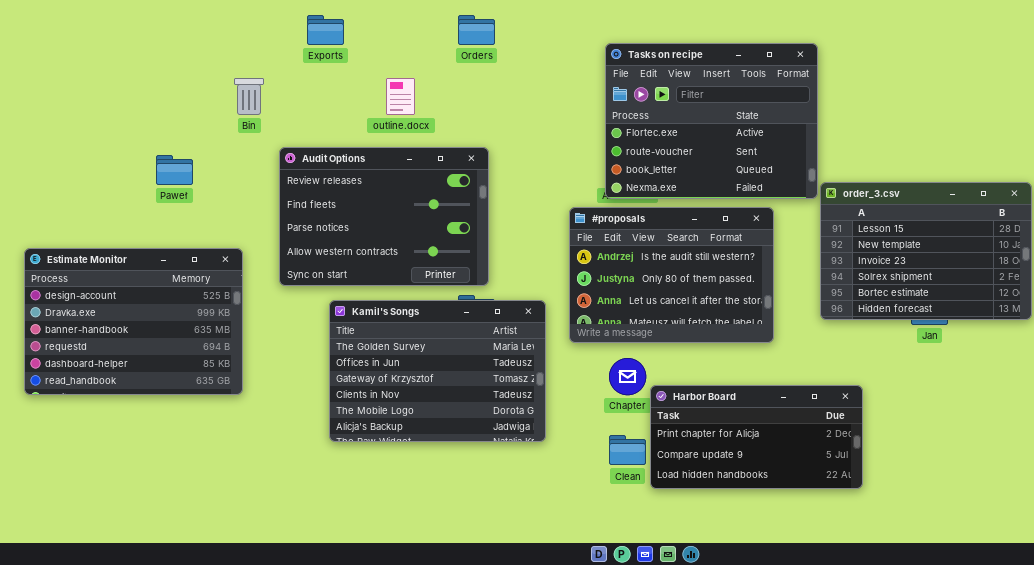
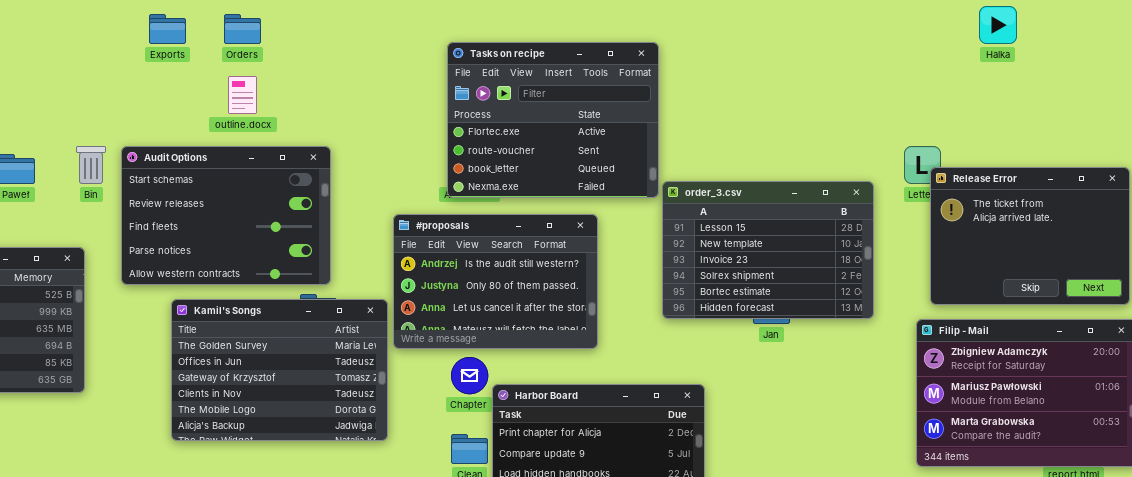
Orders: [458,15,495,45] -> [224,14,261,44], moved
Bin: [234,78,264,115] -> [76,146,106,184], moved
Audit Options: [279,147,489,286] -> [121,146,331,285], scrolled up 1 row
#proposals: [569,207,774,343] -> [393,214,598,349], moved

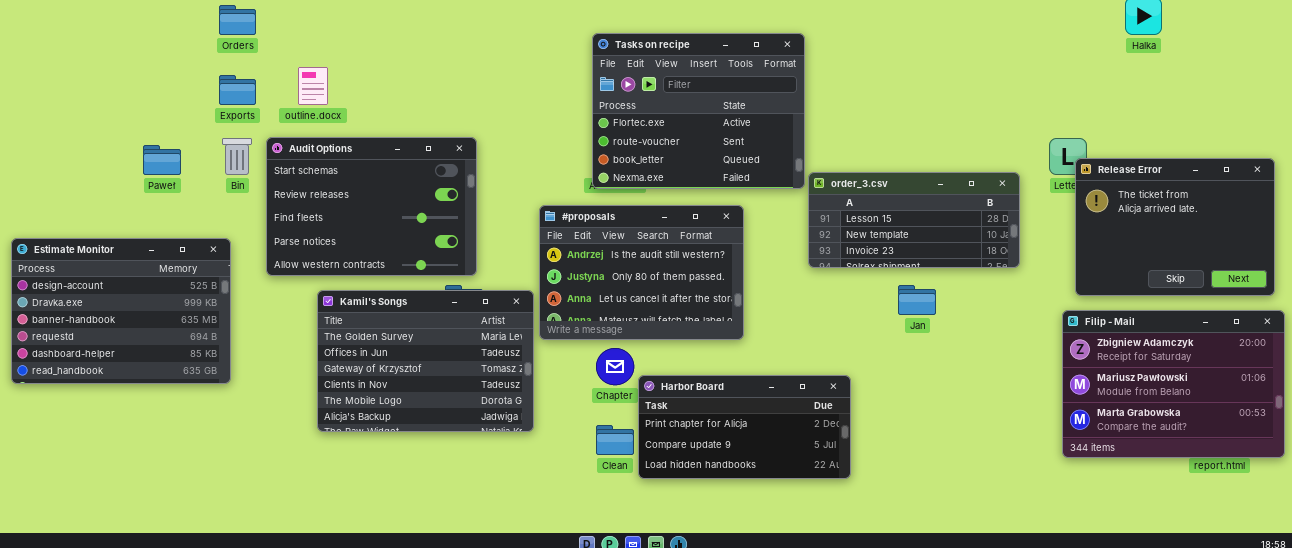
Exports: [149,14,186,44] -> [219,75,256,105], moved
Orders: [224,14,261,44] -> [219,5,256,35], moved
outline.docx: [228,76,257,114] -> [298,67,328,105], moved
order_3.csv: [662,181,874,319] -> [808,172,1020,268], resized

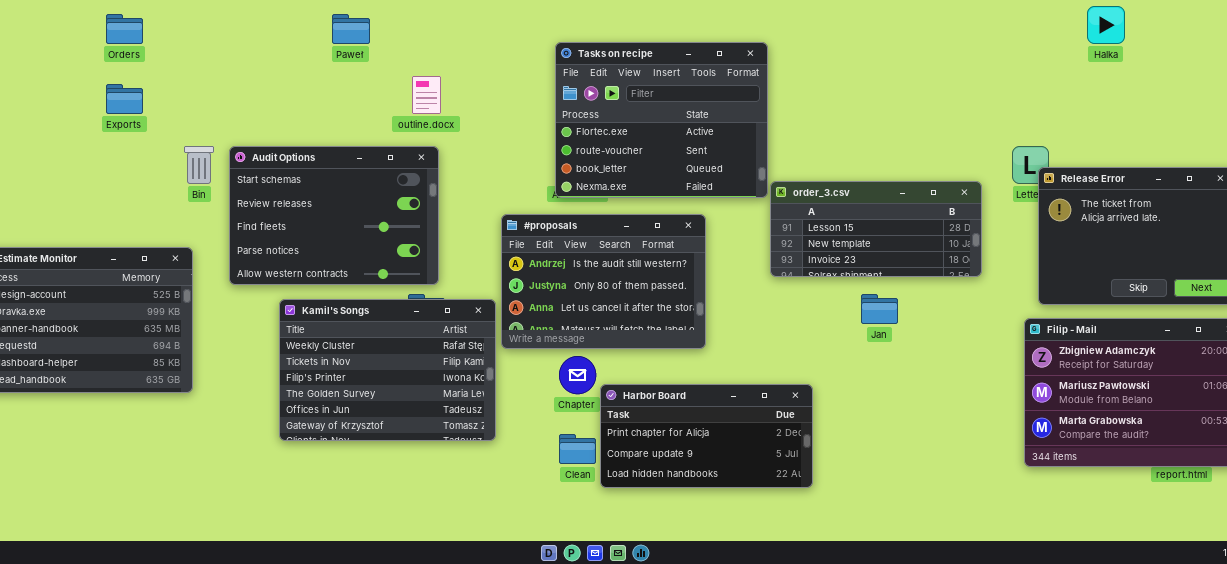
Orders: [219,5,256,35] -> [106,14,143,44], moved
outline.docx: [298,67,328,105] -> [412,76,441,114], moved
Exports: [219,75,256,105] -> [106,84,143,114], moved
Paweł: [143,145,181,175] -> [332,14,370,44], moved
Kamil's Songs: [317,290,534,432] -> [279,299,496,441], scrolled up 3 rows

